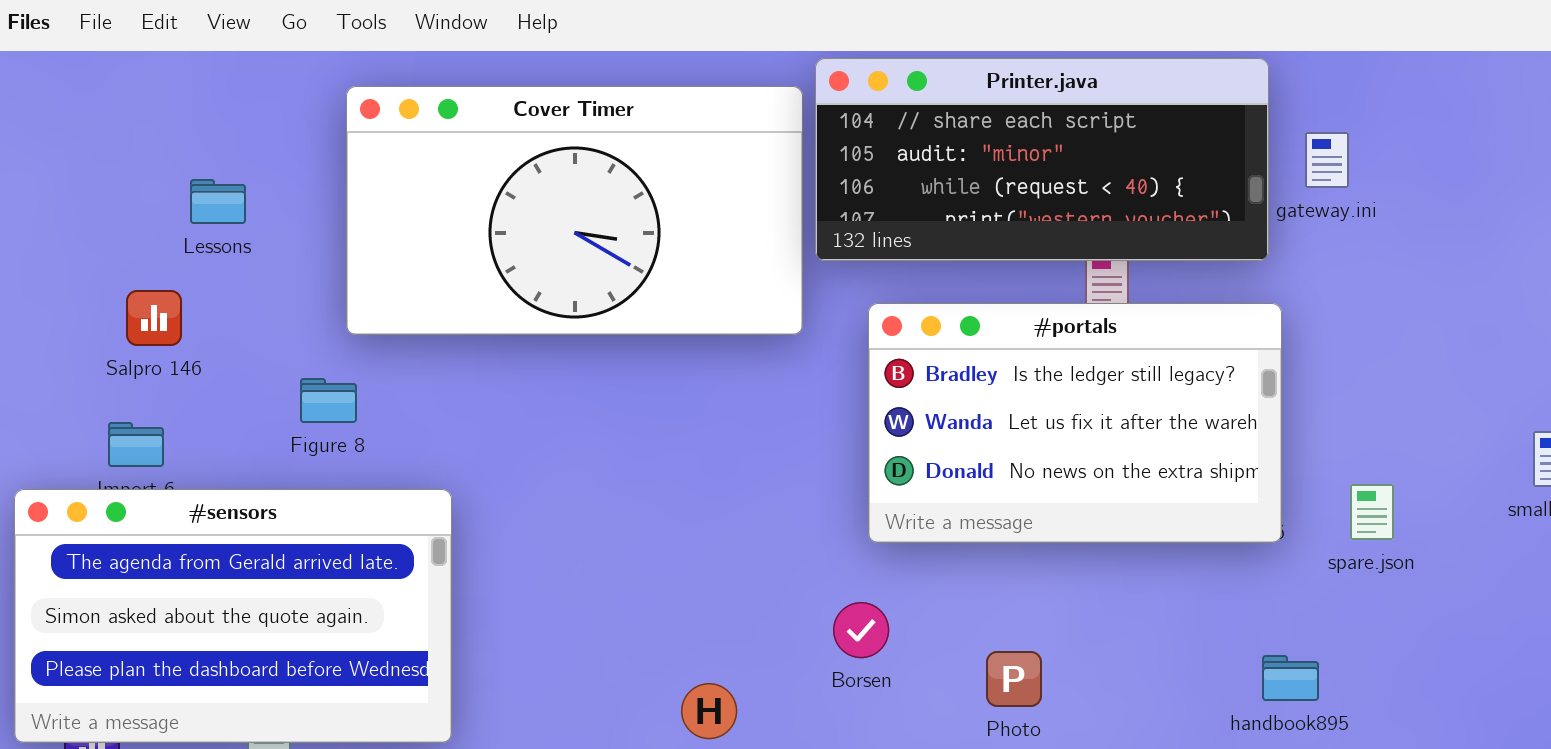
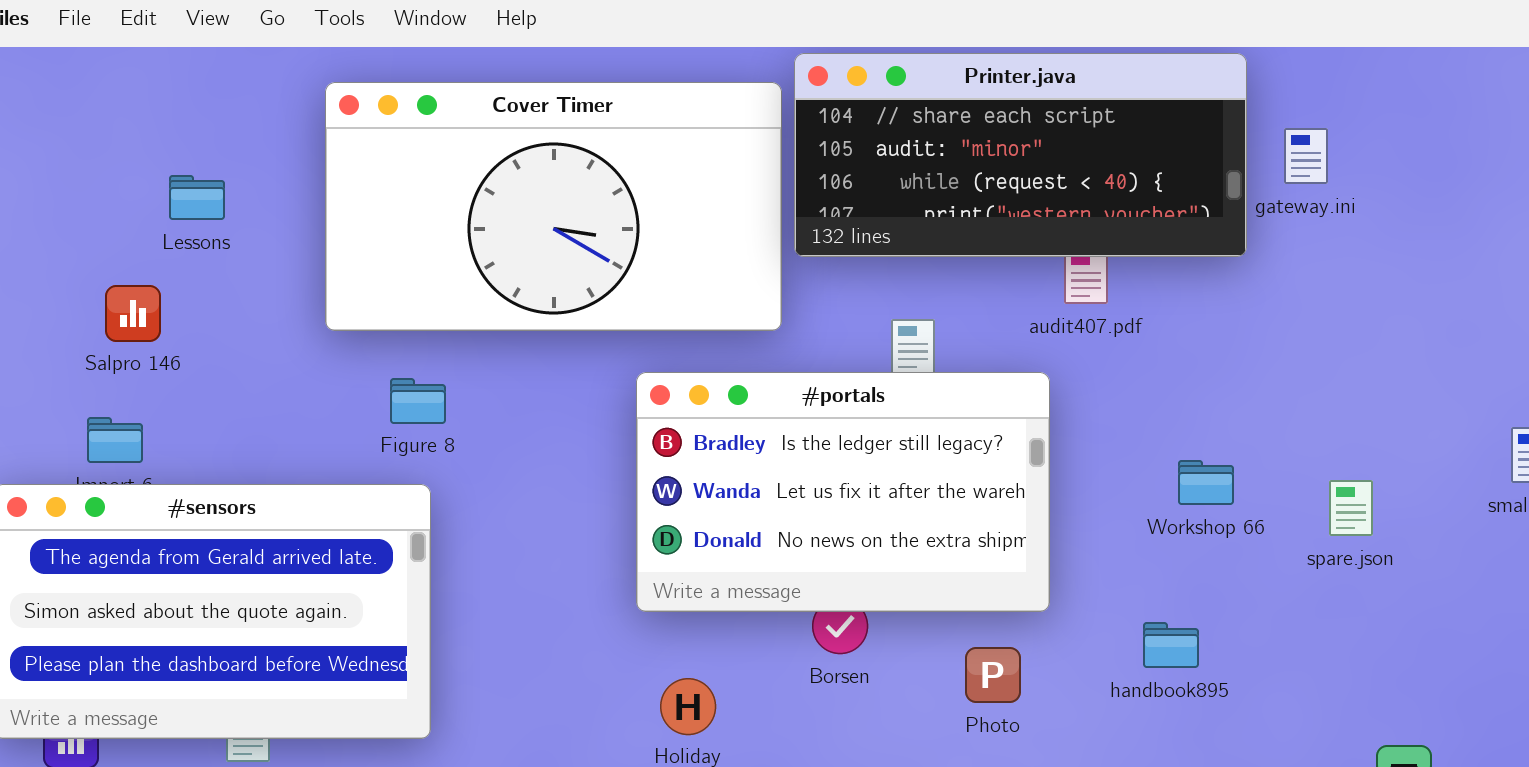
#portals: [868,303,1282,543] -> [636,372,1050,612], moved
Figure 8: [300,378,357,423] -> [390,378,446,424], moved
handbook895: [1262,655,1319,701] -> [1143,622,1199,668], moved

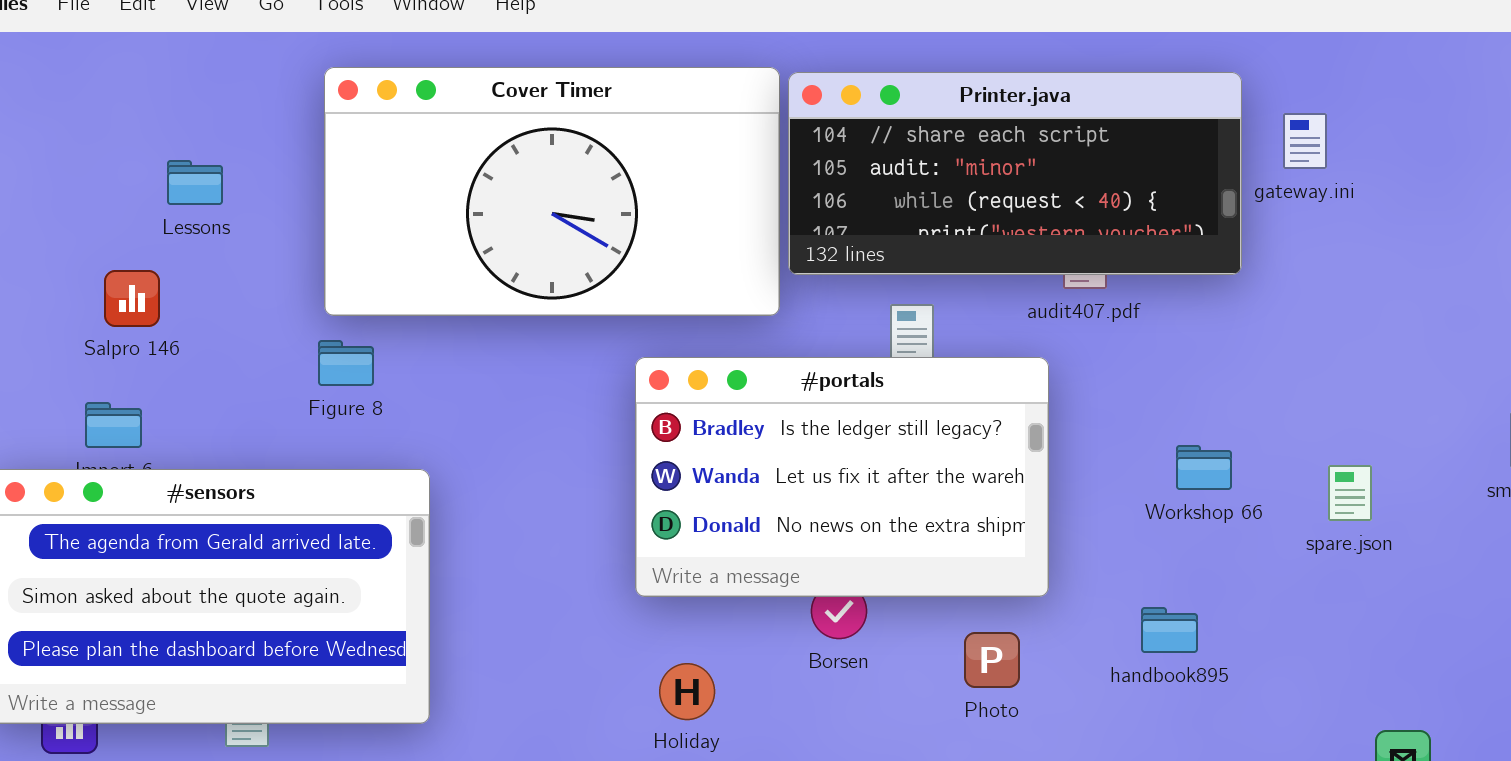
Printer.java: [794,53,1247,257] -> [788,72,1242,275], moved
Figure 8: [390,378,446,424] -> [318,340,374,386], moved

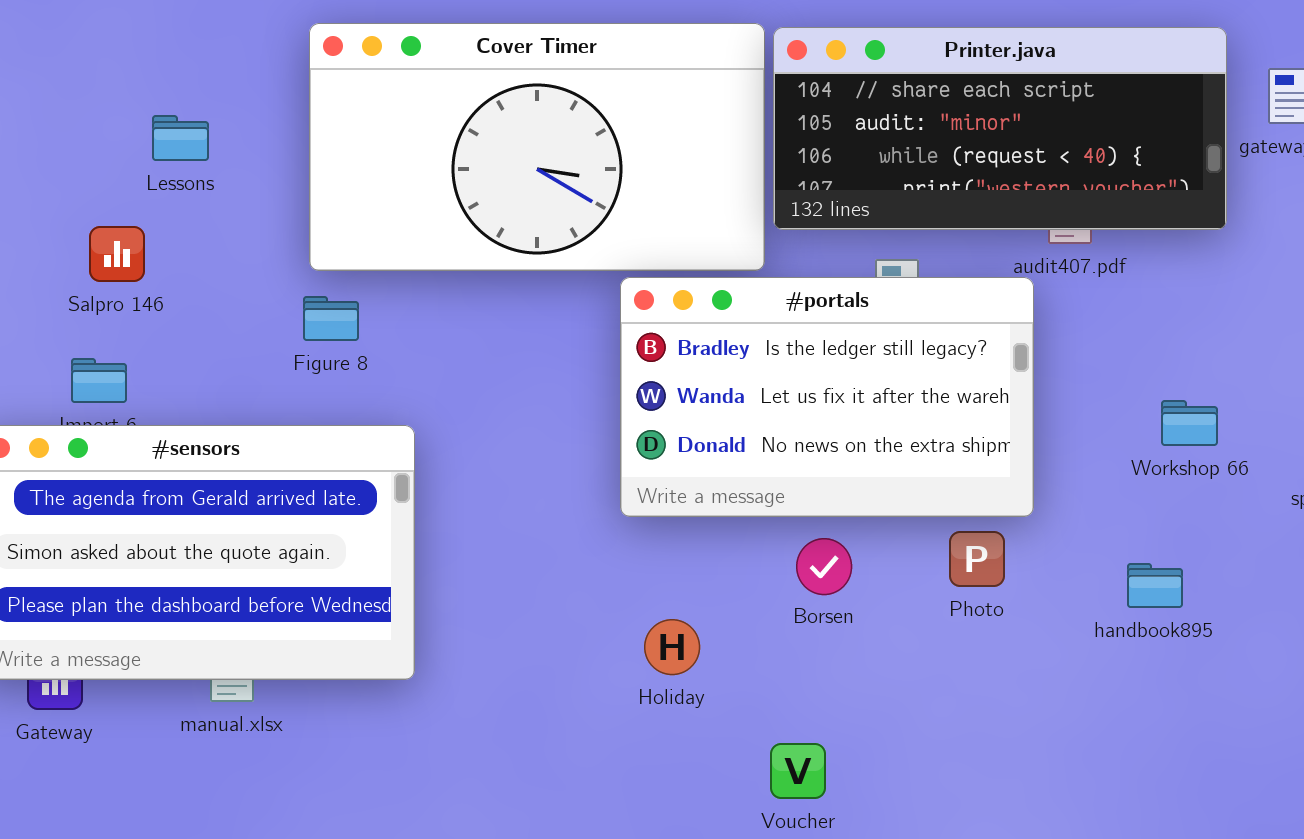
#portals: [635,357,1049,597] -> [620,277,1034,517], moved
Photo: [964,632,1020,688] -> [949,531,1005,587], moved

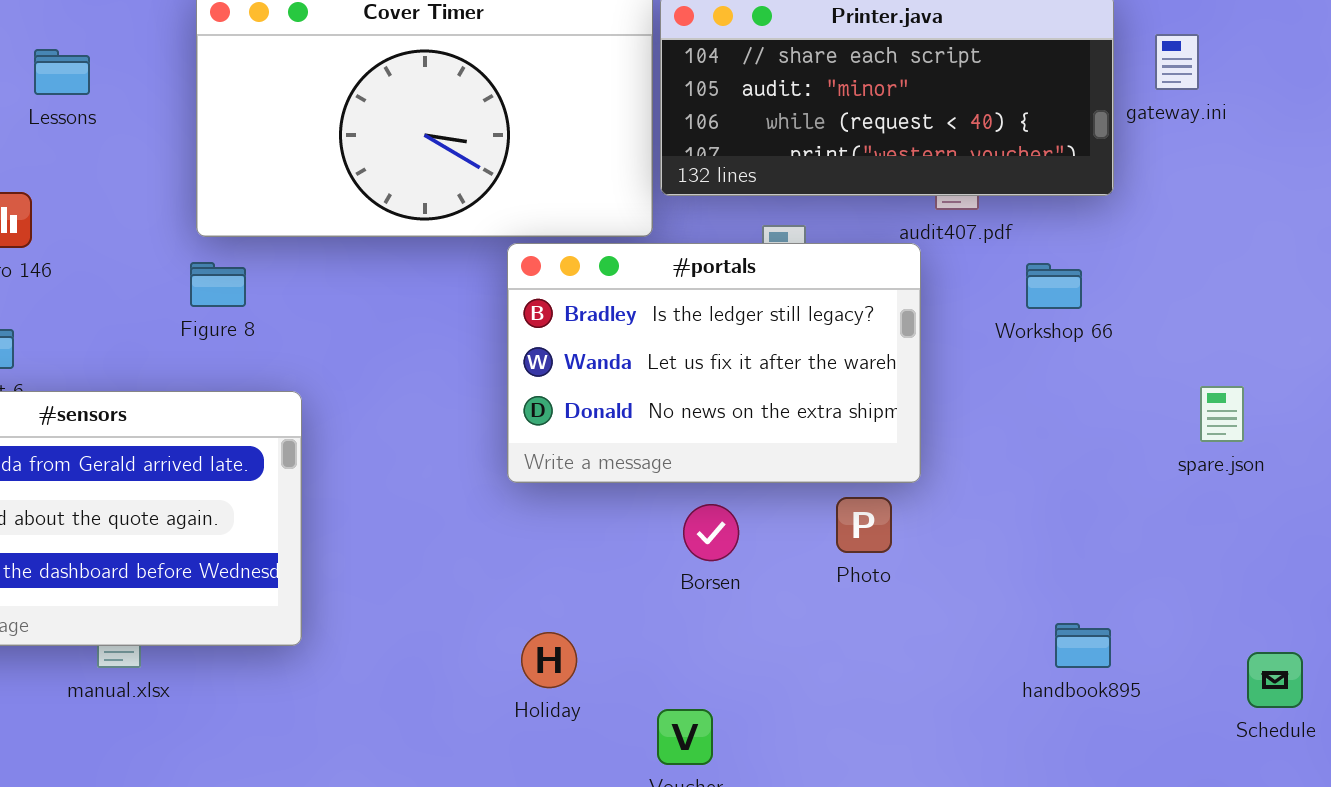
Lessons: [152,115,209,161] -> [34,49,90,95], moved
Workshop 66: [1161,400,1218,446] -> [1026,263,1082,309], moved
handbook895: [1127,563,1183,608] -> [1055,623,1111,668], moved
Holiday: [644,619,700,675] -> [521,632,577,688], moved

